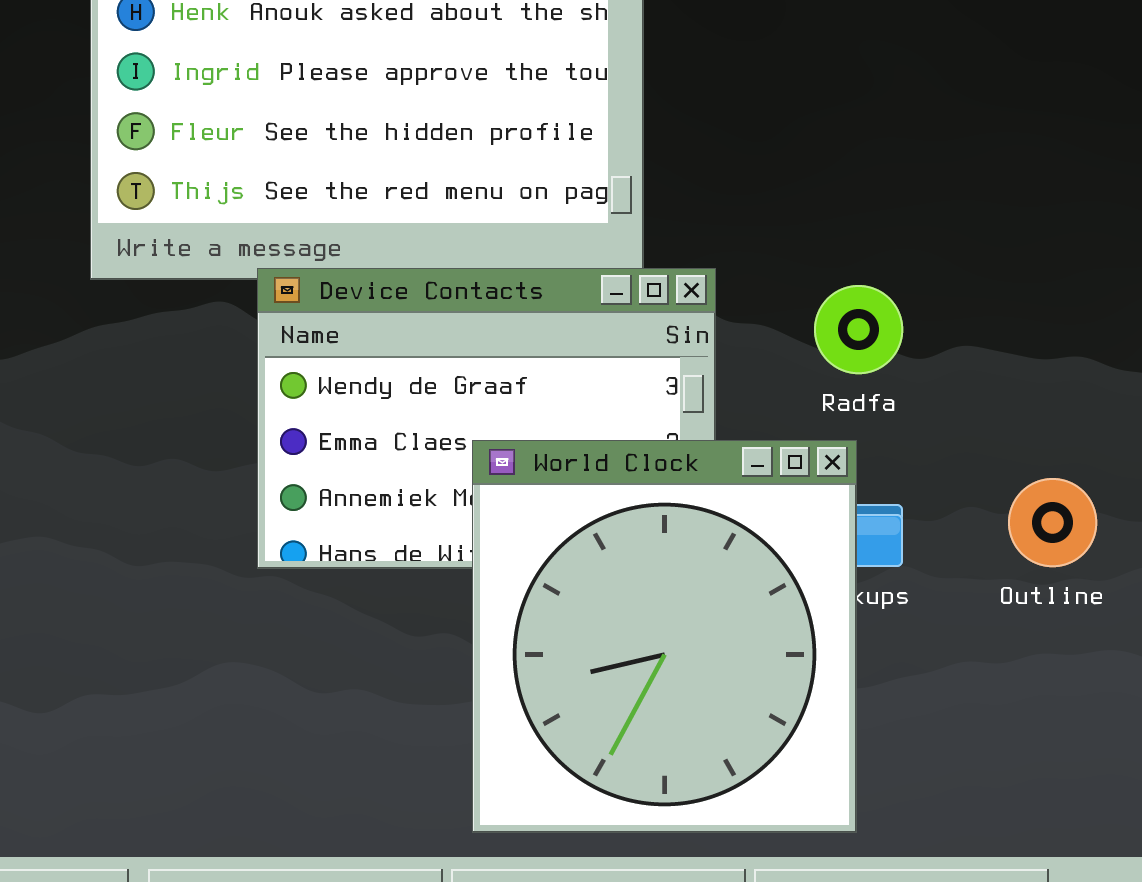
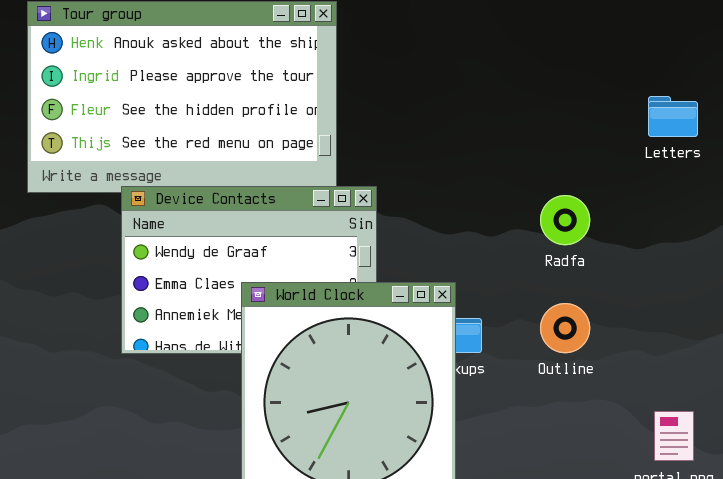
Radfa: [814,285,903,374] -> [540,195,590,245], moved

